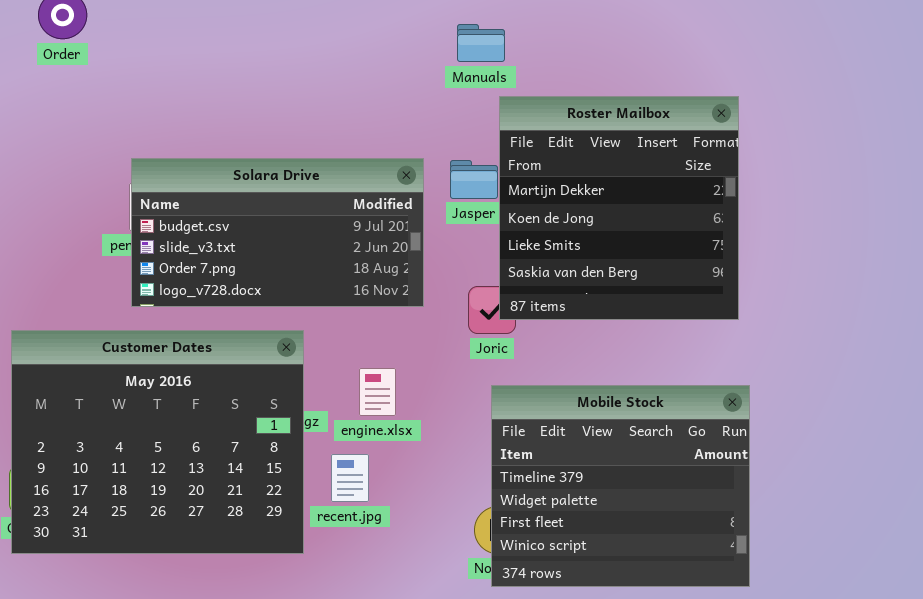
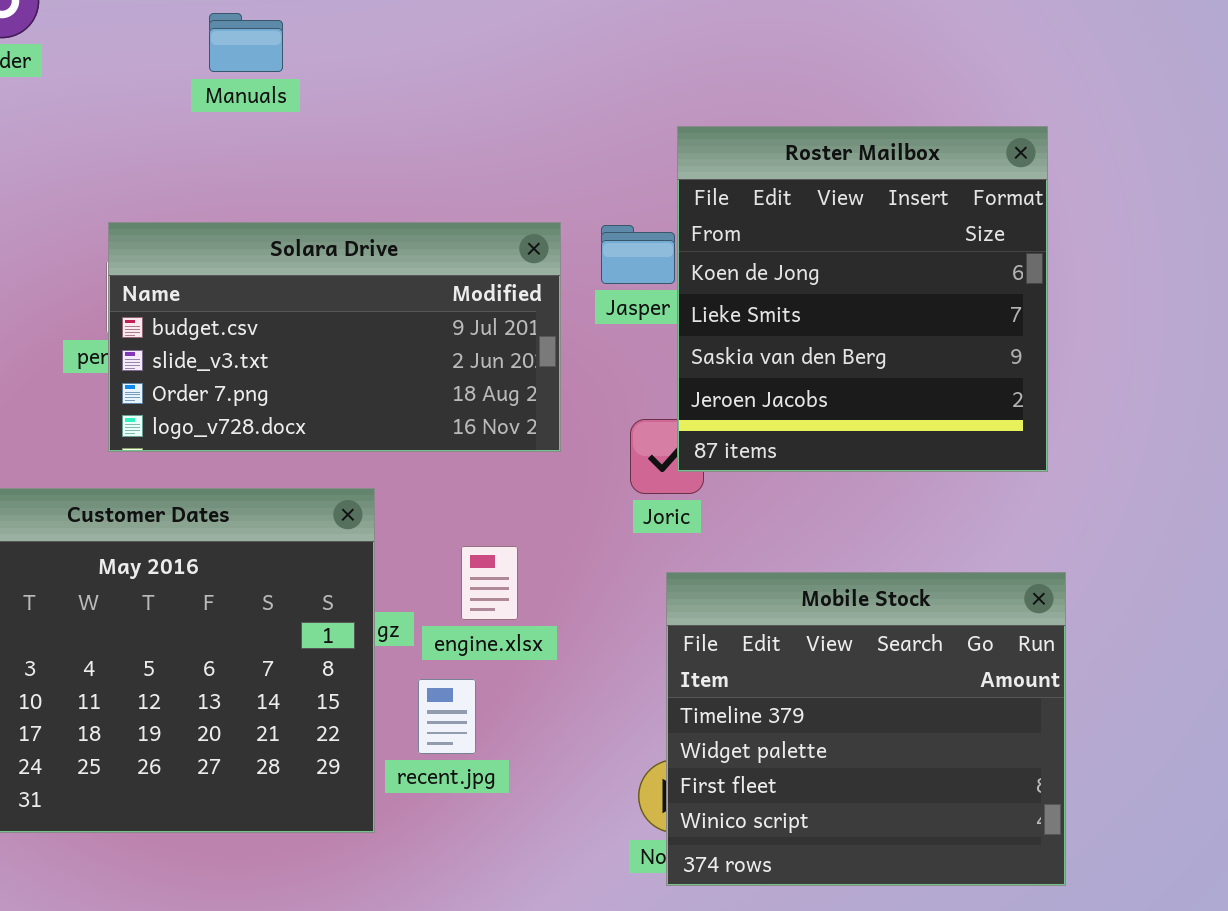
Manuals: [457,24,505,62] -> [209,13,283,72], moved
Roster Mailbox: [499,96,739,320] -> [677,126,1048,472], scrolled down 1 row

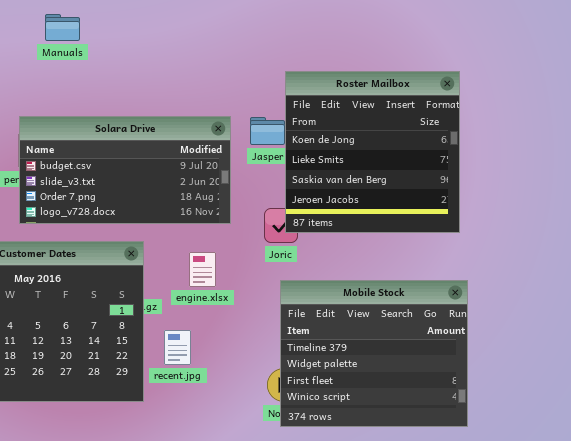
Manuals: [209,13,283,72] -> [45,14,80,41], moved
engine.xlsx: [461,546,518,620] -> [189,252,216,287], moved

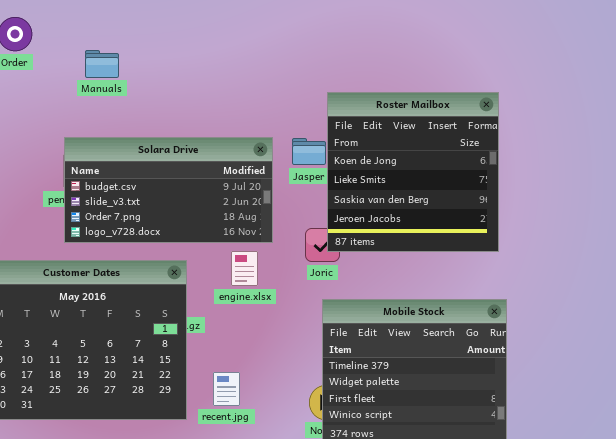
Manuals: [45,14,80,41] -> [85,50,119,78], moved
engine.xlsx: [189,252,216,287] -> [231,251,258,286], moved
recent.jpg: [164,330,191,365] -> [213,372,240,406], moved

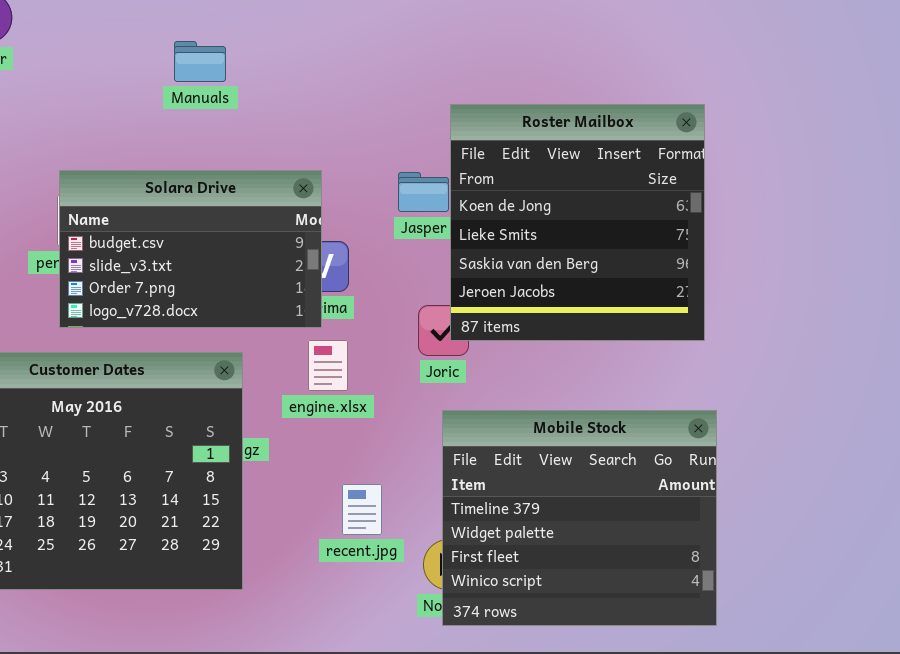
Manuals: [85,50,119,78] -> [174,41,226,82], moved
Solara Drive: [64,137,273,243] -> [59,170,322,328], resized
recent.jpg: [213,372,240,406] -> [342,484,382,535], moved

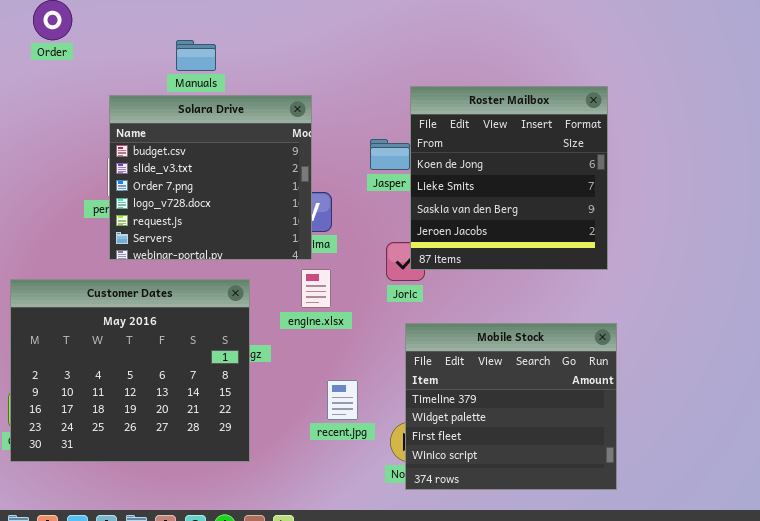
Manuals: [174,41,226,82] -> [176,40,216,71], moved
Solara Drive: [59,170,322,328] -> [109,95,312,260], resized

